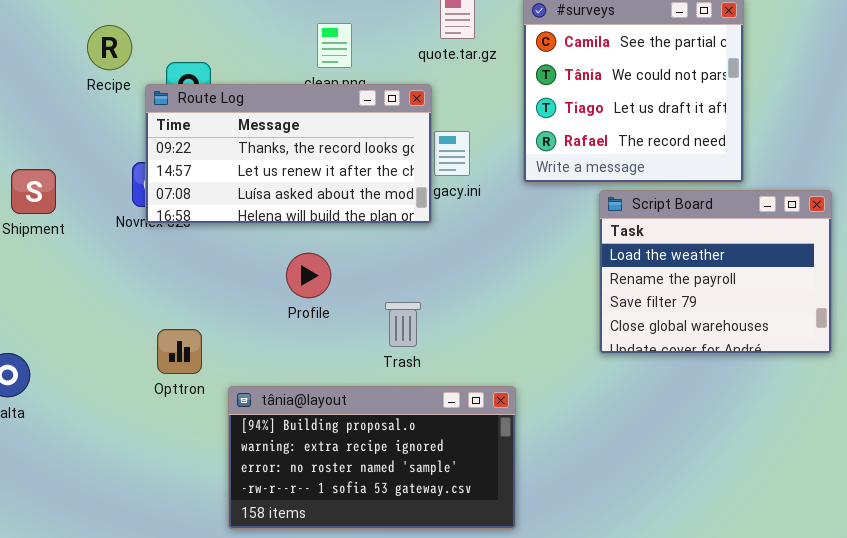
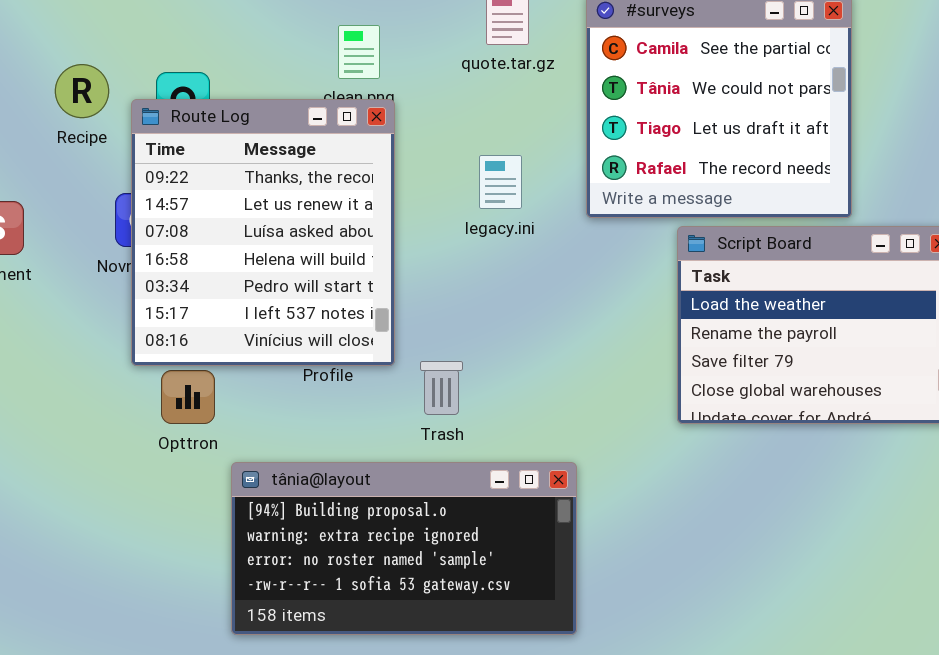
Recipe: [87,25,132,70] -> [55,64,109,118], moved
Route Log: [145,84,432,224] -> [131,99,395,366], resized
Opttron: [157,329,202,374] -> [161,370,215,424], moved

